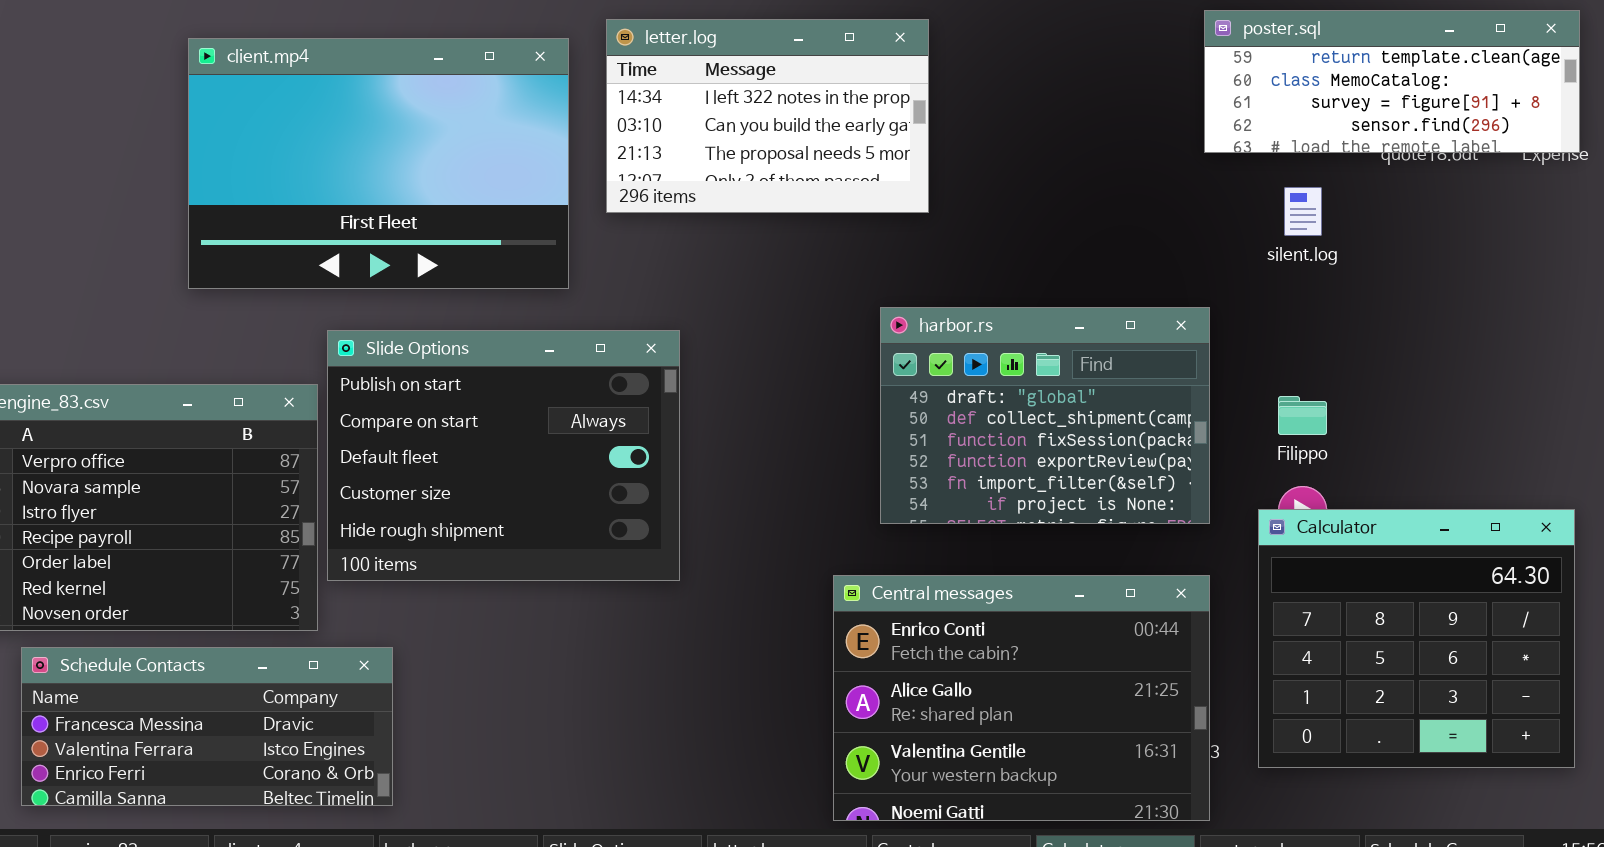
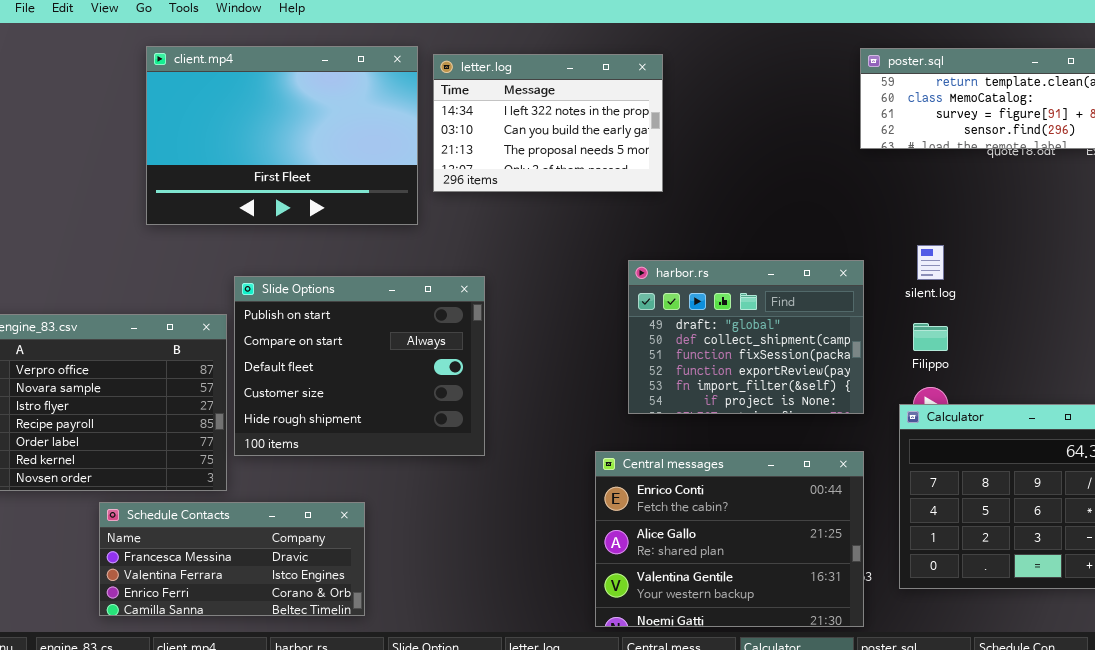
client.mp4: [188,38,569,289] -> [146,46,418,225], moved
silent.log: [1284,187,1322,236] -> [917,245,944,280], moved
Schedule Contacts: [21,647,393,806] -> [99,502,365,616], moved

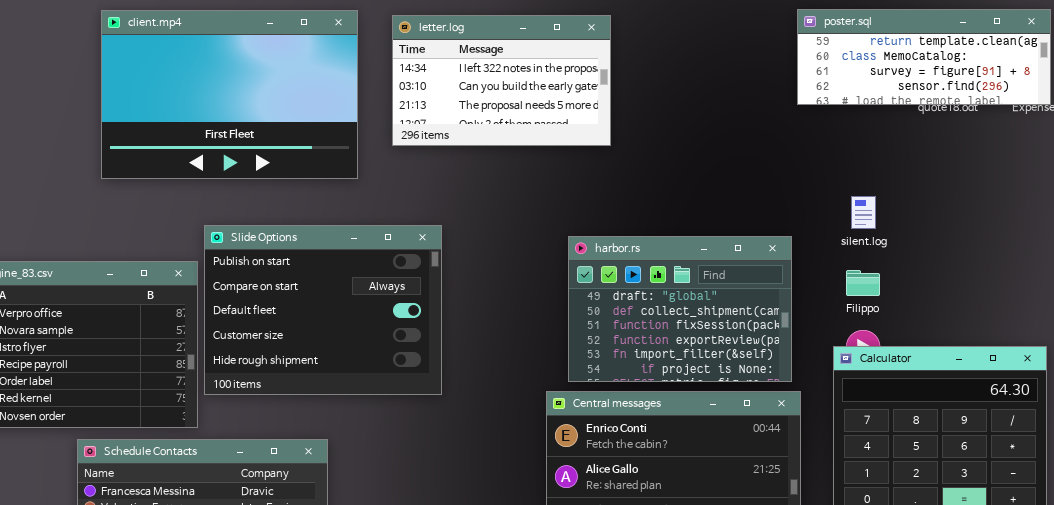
client.mp4: [146,46,418,225] -> [101,10,358,179], moved
harbor.rs: [628,260,864,414] -> [568,236,792,382], moved

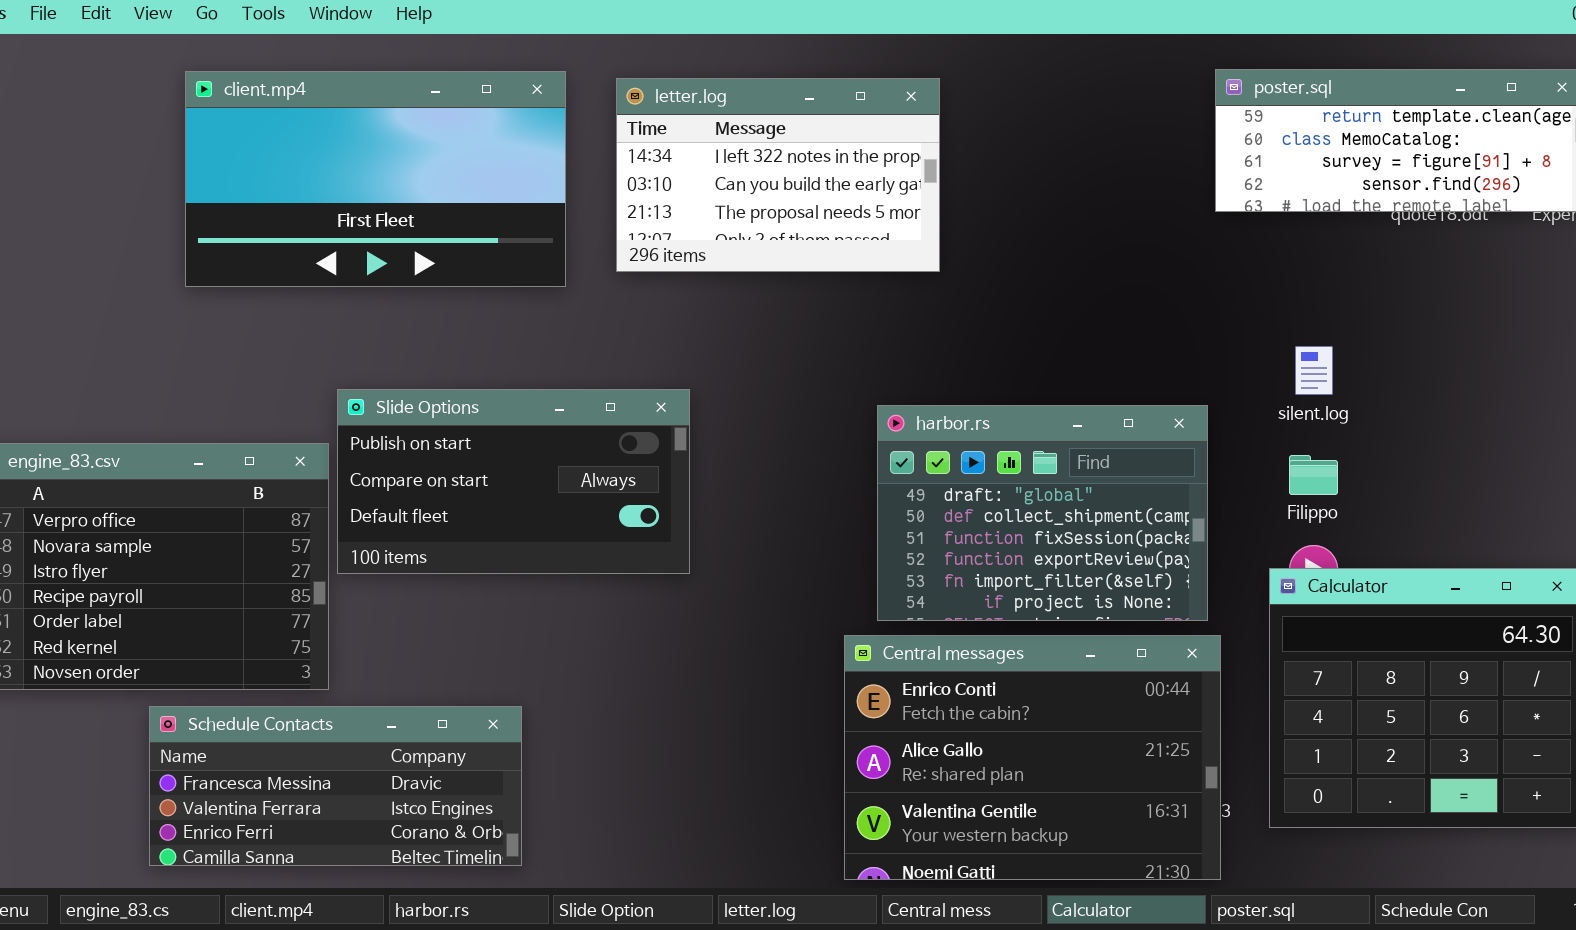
client.mp4: [101,10,358,179] -> [185,71,566,287], resized
Slide Options: [204,225,442,395] -> [337,389,690,574], resized

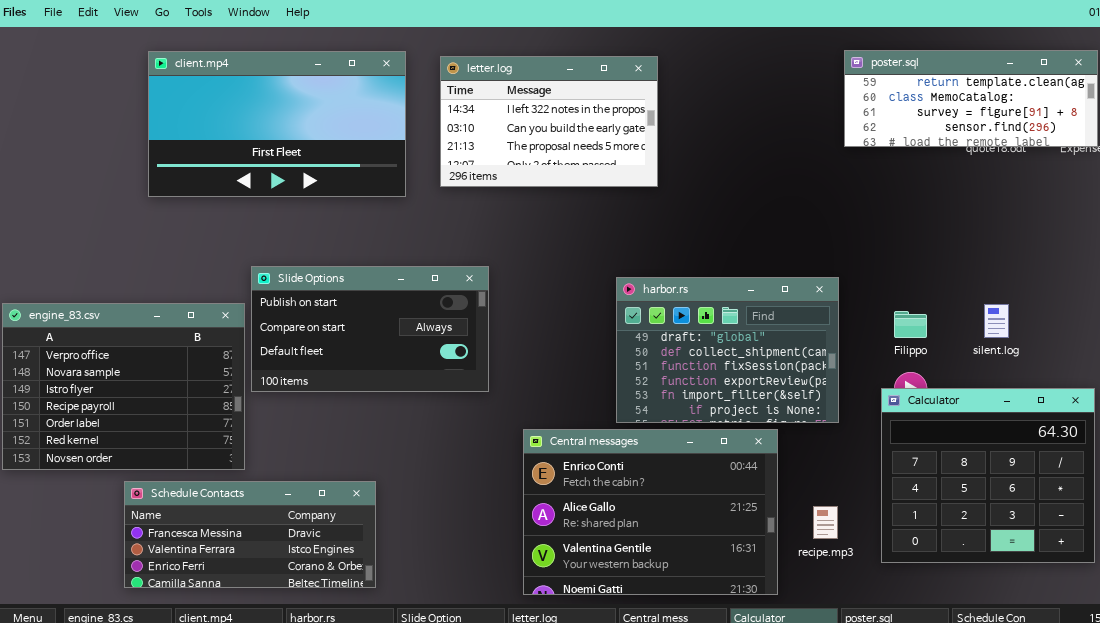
silent.log: [1295,346,1333,395] -> [984,304,1009,338], moved
Central messages: [844,635,1221,880] -> [523,429,778,595], moved

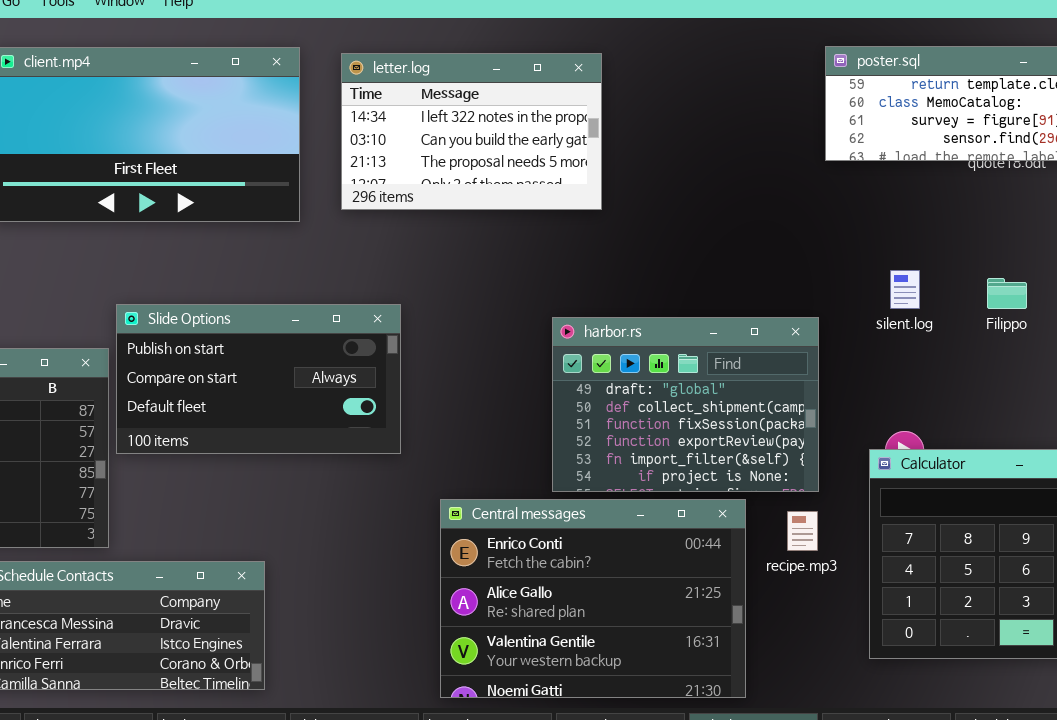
silent.log: [984,304,1009,338] -> [890,270,920,309], moved
Filippo: [894,311,927,338] -> [987,278,1027,309], moved
recipe.mp3: [813,506,838,539] -> [787,511,818,551], moved

